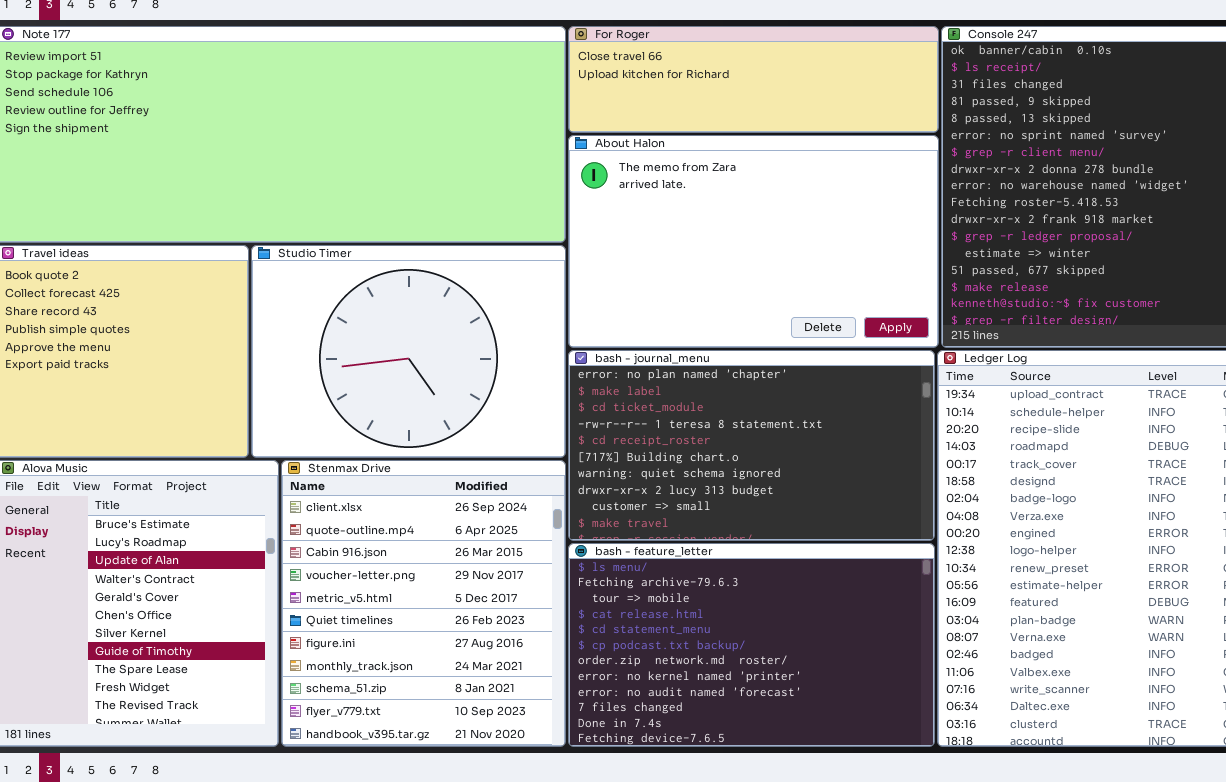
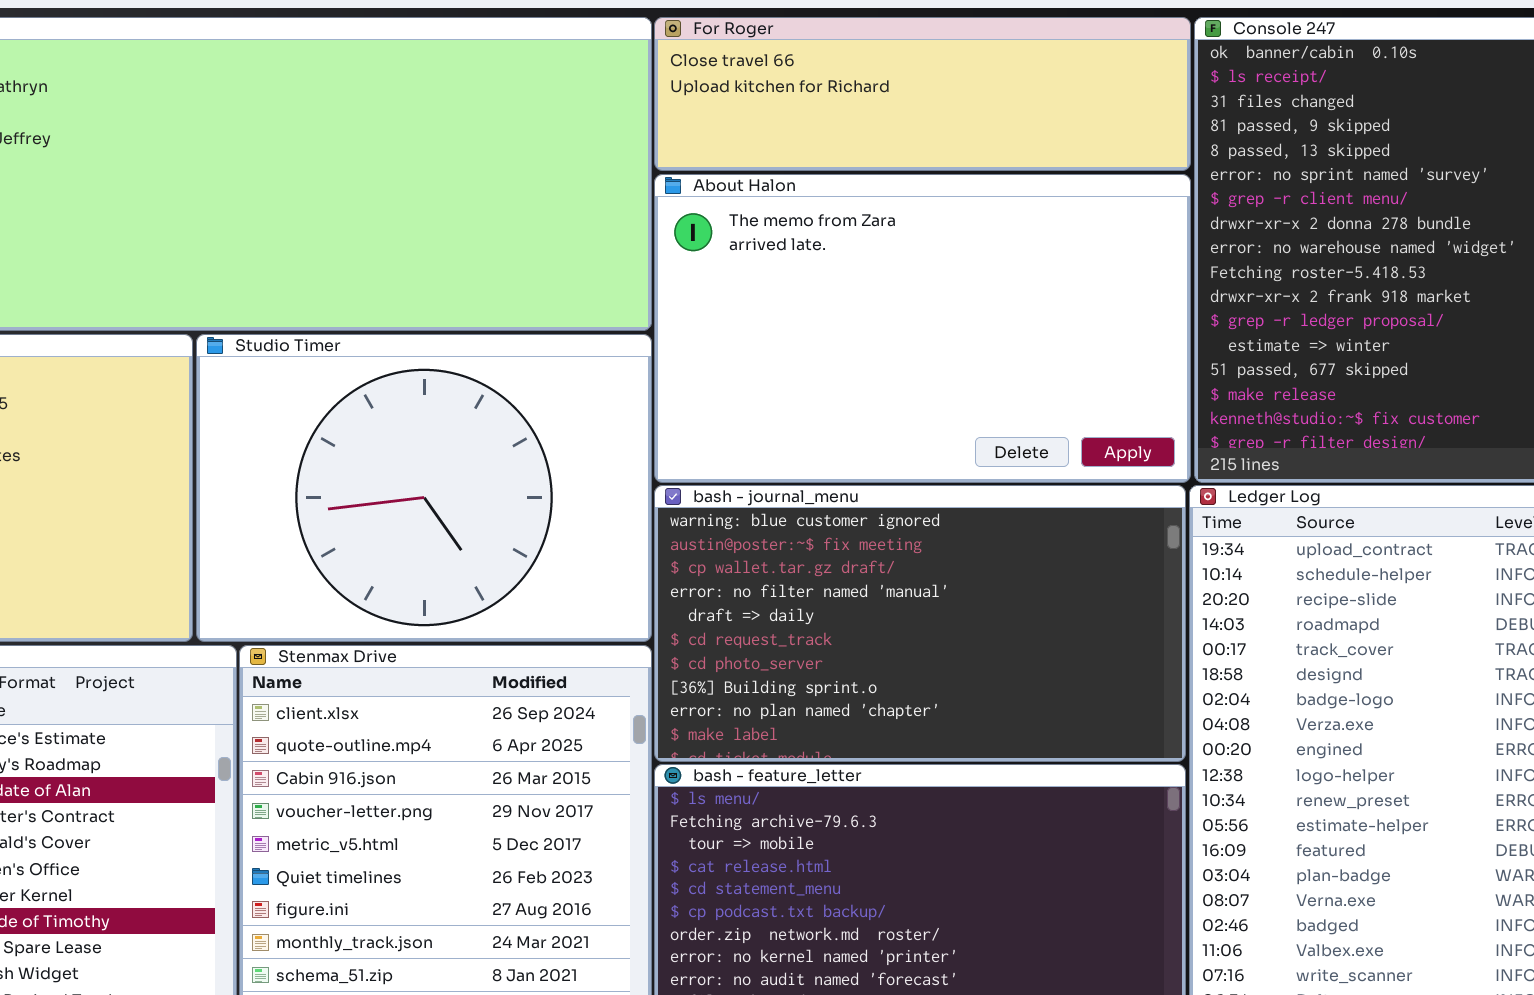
bash - journal_menu: [568,350,935,541] -> [654,485,1186,762], scrolled up 8 rows

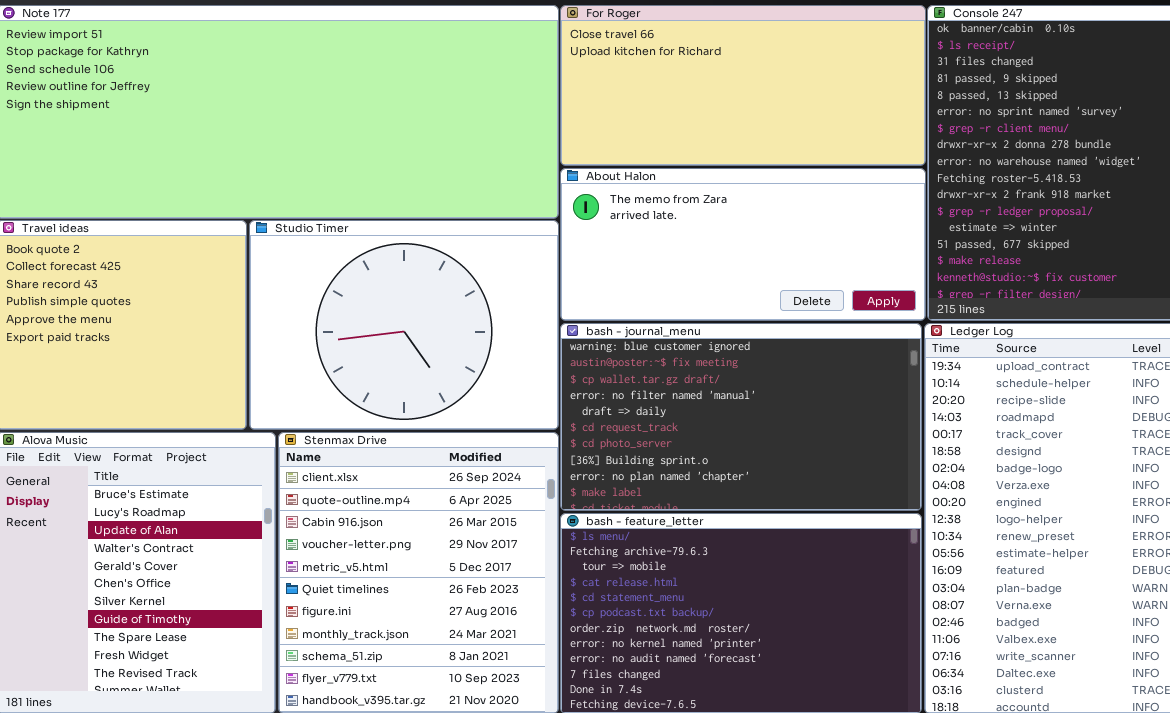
For Roger: [654,17,1191,171] -> [560,5,926,166], resized
About Halon: [654,174,1191,483] -> [560,168,926,321], resized

